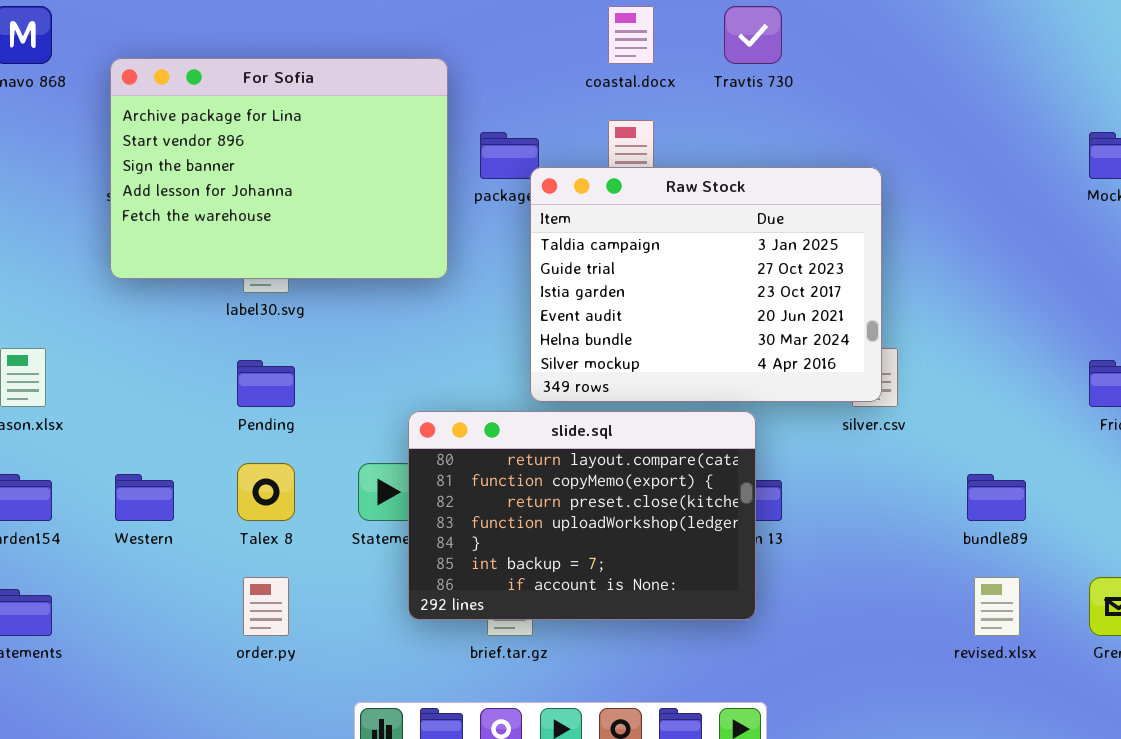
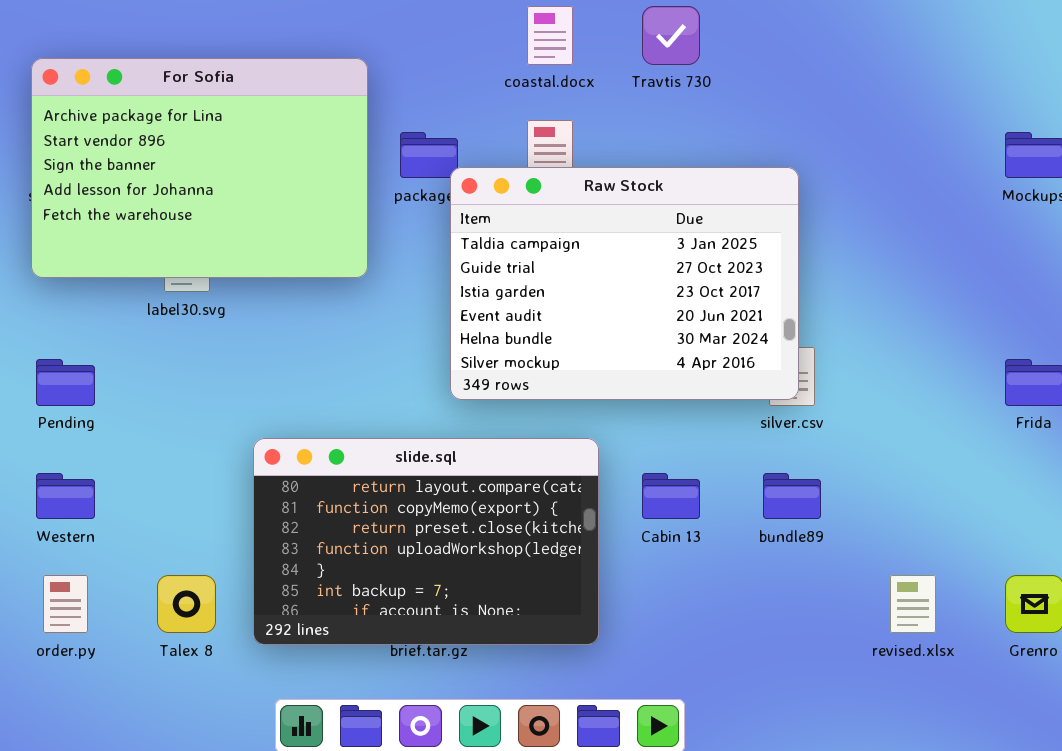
Pending: [237,360,295,407] -> [36,359,95,406], moved
slide.sql: [408,411,756,620] -> [253,438,599,645], moved
Talex 8: [237,463,295,521] -> [157,575,216,633], moved
bundle89: [967,474,1026,521] -> [763,473,821,519], moved
order.py: [243,577,289,636] -> [43,575,88,633], moved

